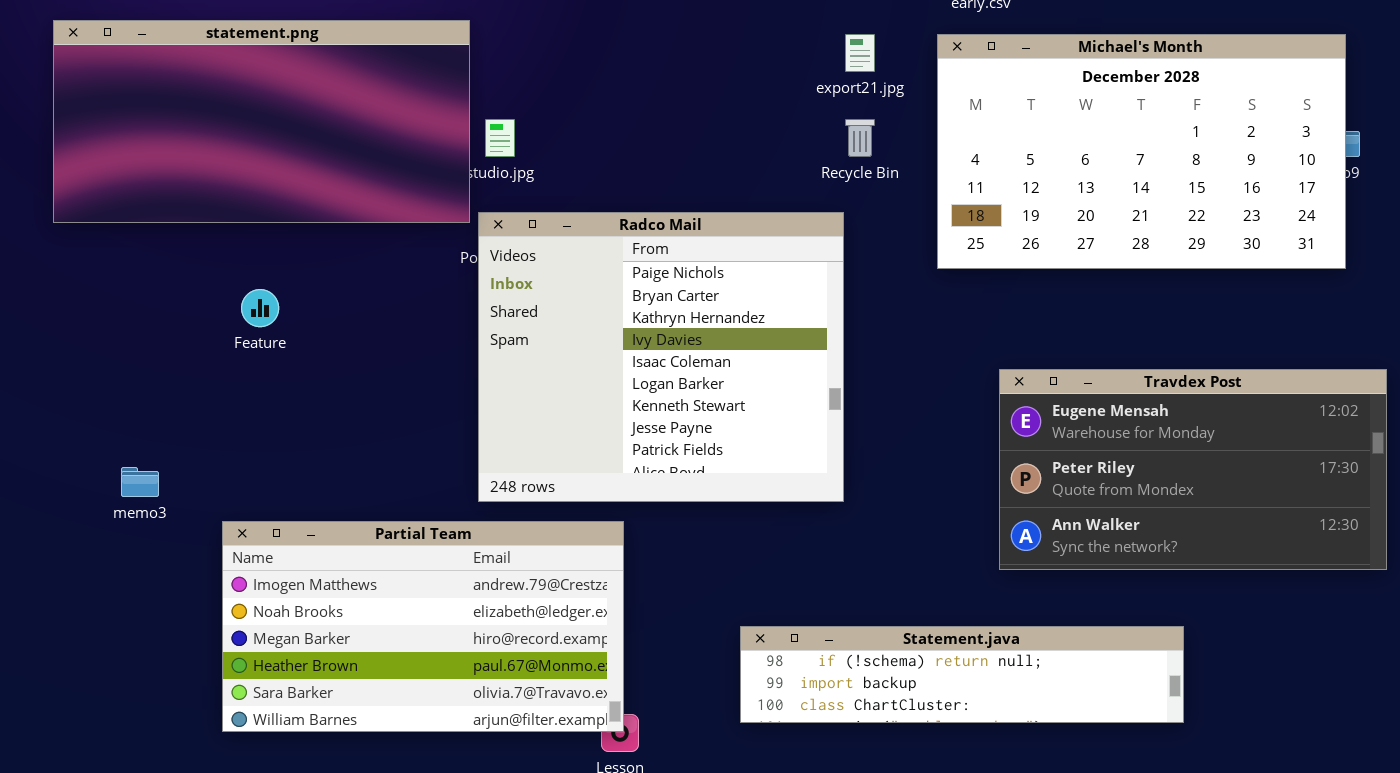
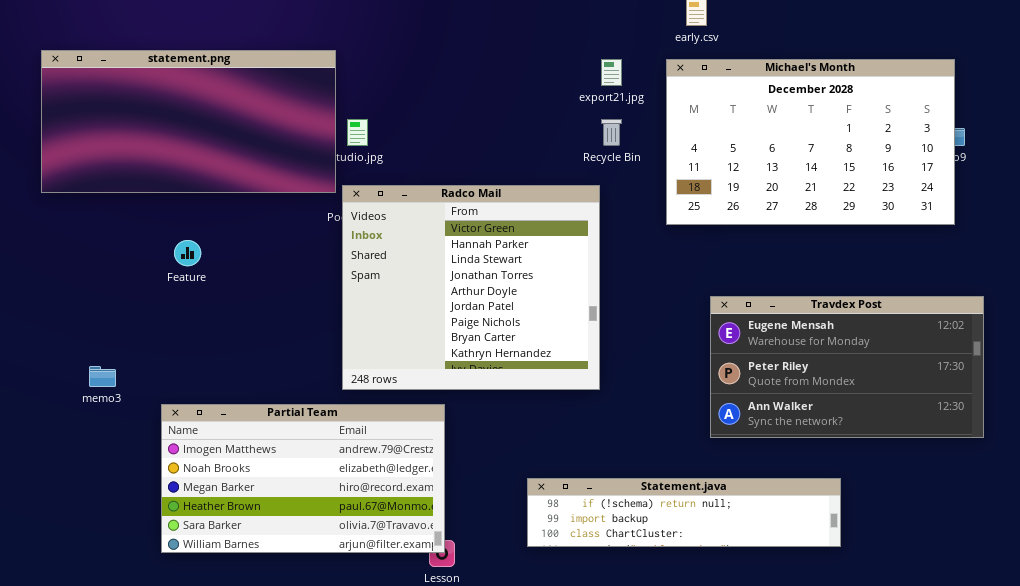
Radco Mail: [478,212,844,502] -> [342,185,600,390], scrolled up 6 rows

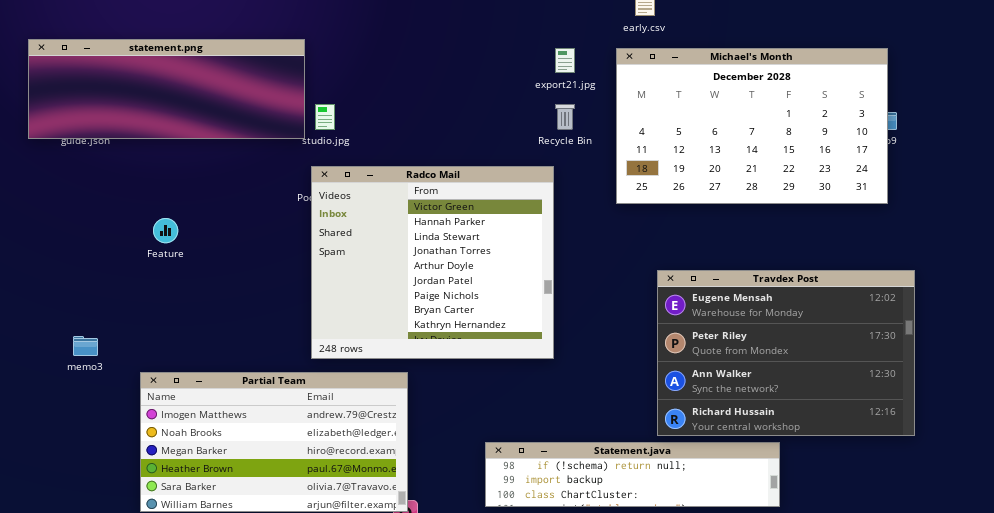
statement.png: [41,50,336,193] -> [28,39,305,139], resized
Travdex Post: [710,296,984,438] -> [657,270,915,436], resized

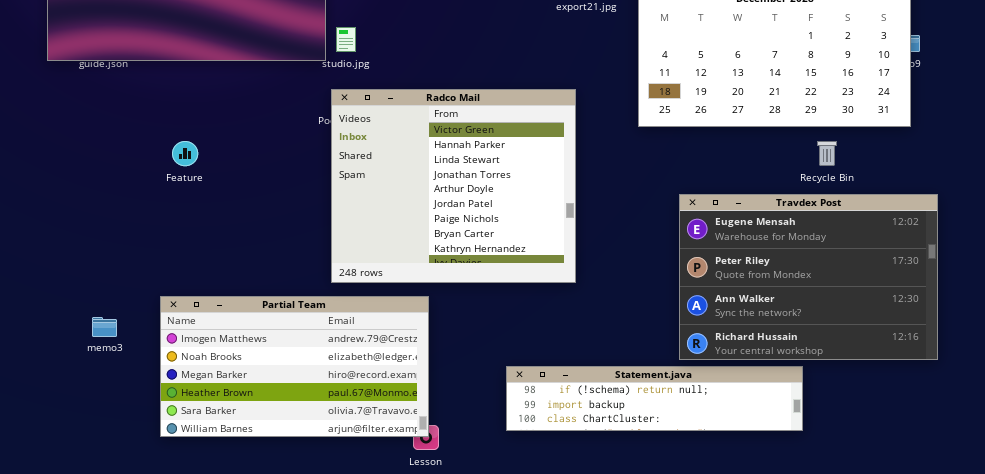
Recycle Bin: [555,104,575,130] -> [817,141,837,166], moved
memo3: [73,336,98,356] -> [92,317,117,337], moved

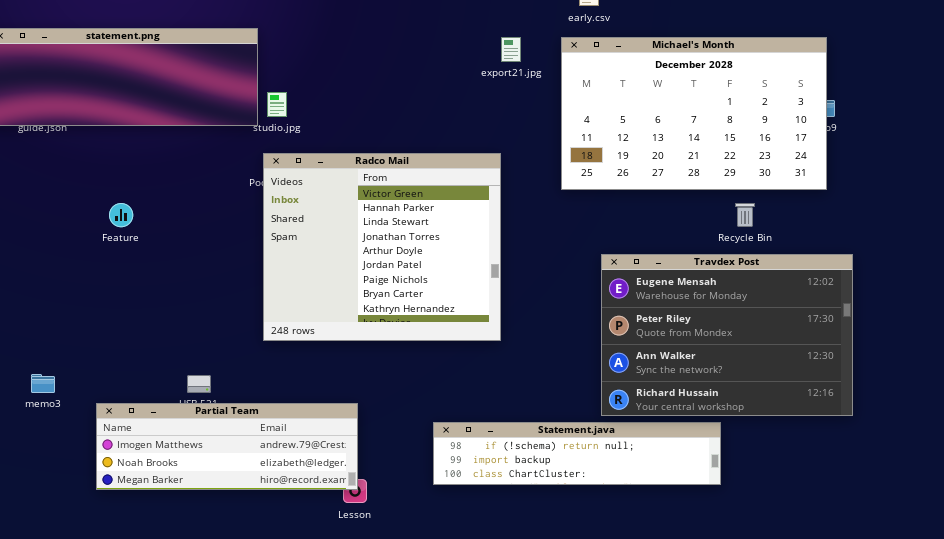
Partial Team: [160,296,429,437] -> [96,403,358,490], resized

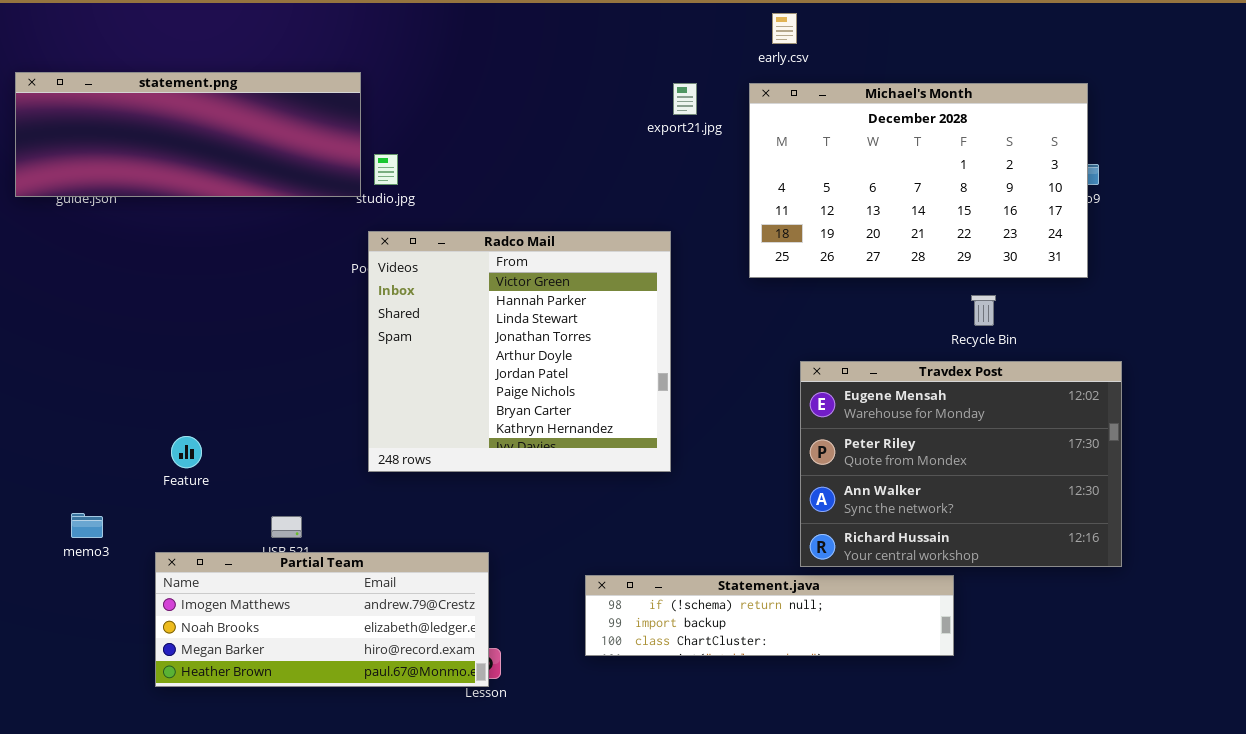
Feature: [109,203,133,227] -> [171,436,202,468], moved
Partial Team: [96,403,358,490] -> [155,552,489,687], resized

